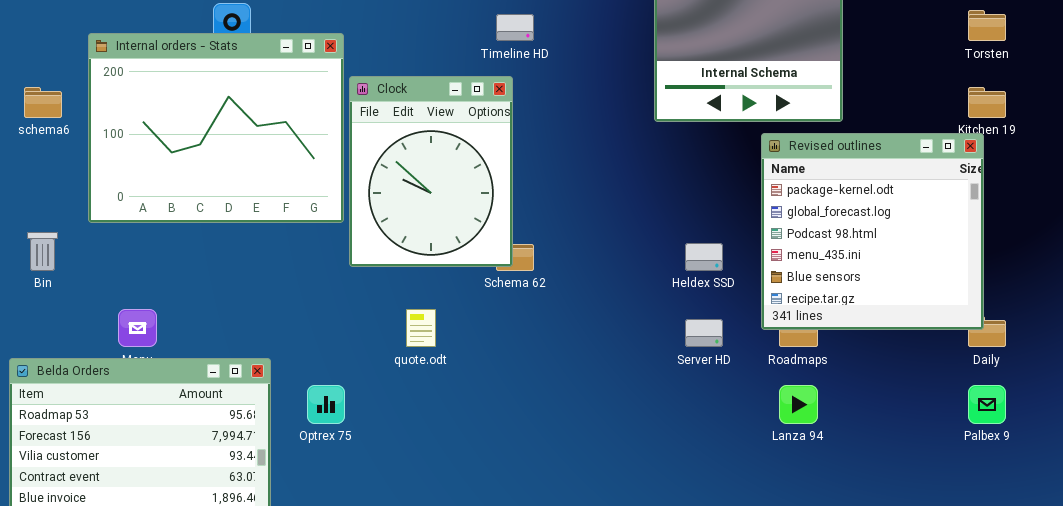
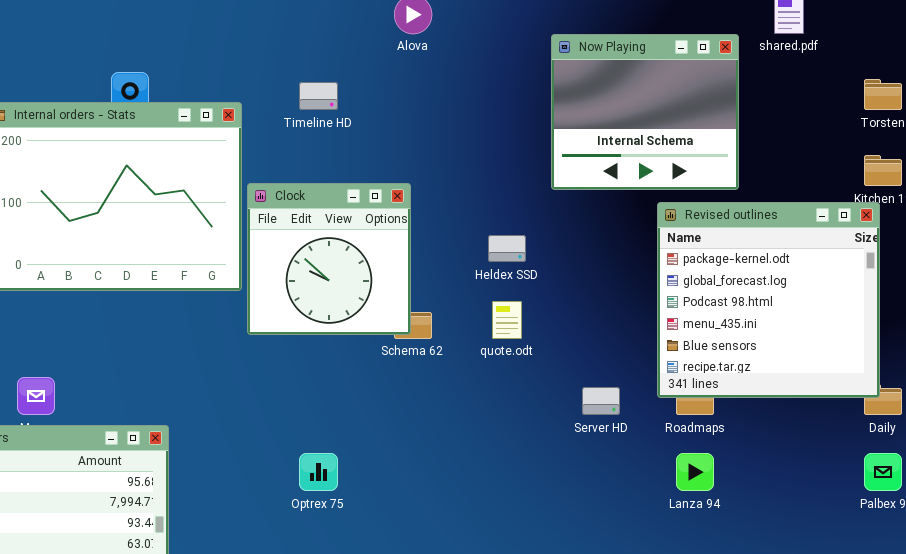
Timeline HD: [496,14,534,41] -> [299,82,338,110], moved
Clock: [349,76,513,267] -> [247,183,411,335], resized
Heldex SSD: [685,243,723,271] -> [488,235,526,262], moved
quote.odt: [406,309,436,347] -> [492,301,522,339], moved
Optrex 75: [307,385,345,424] -> [299,453,338,491], moved

